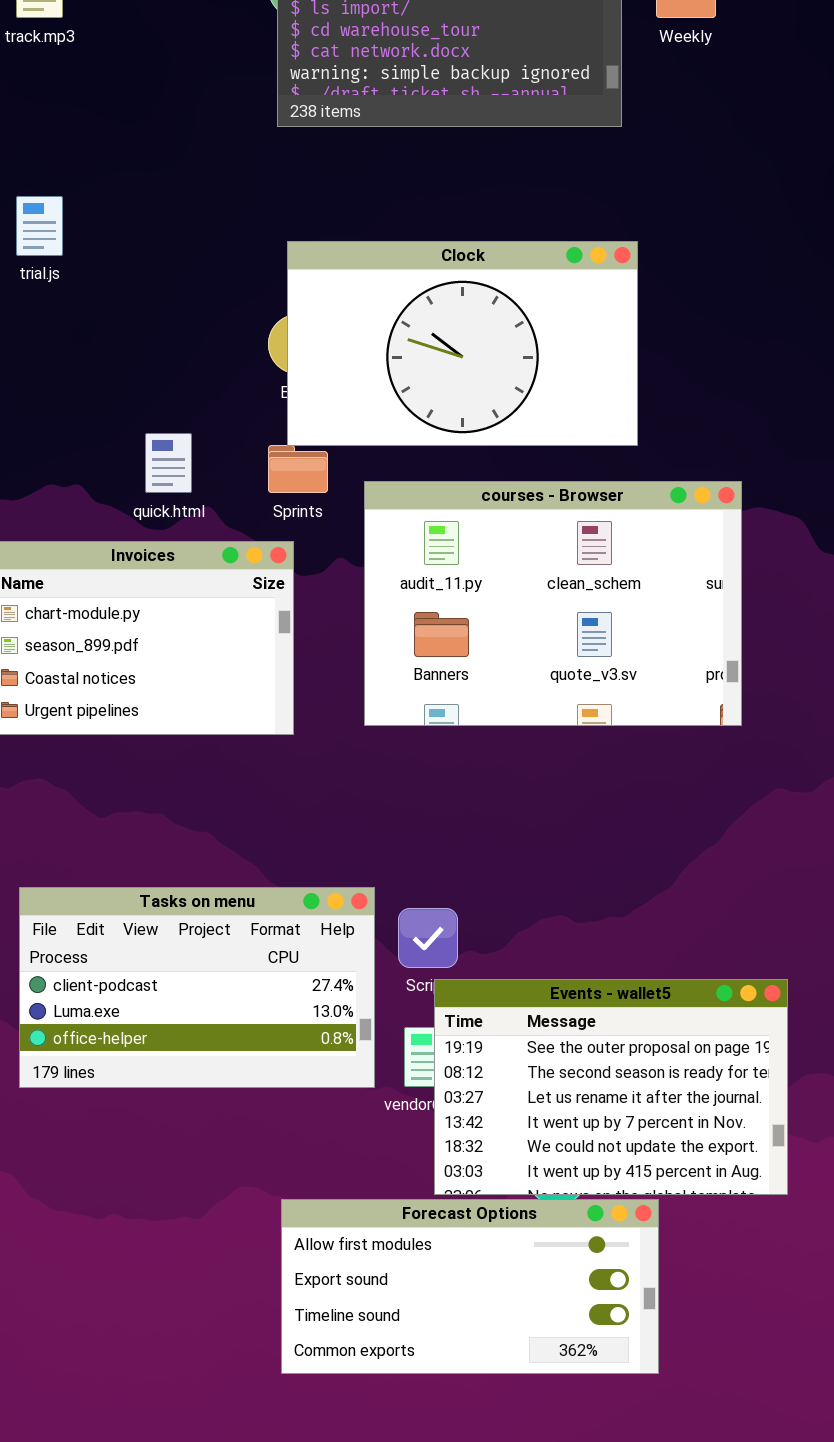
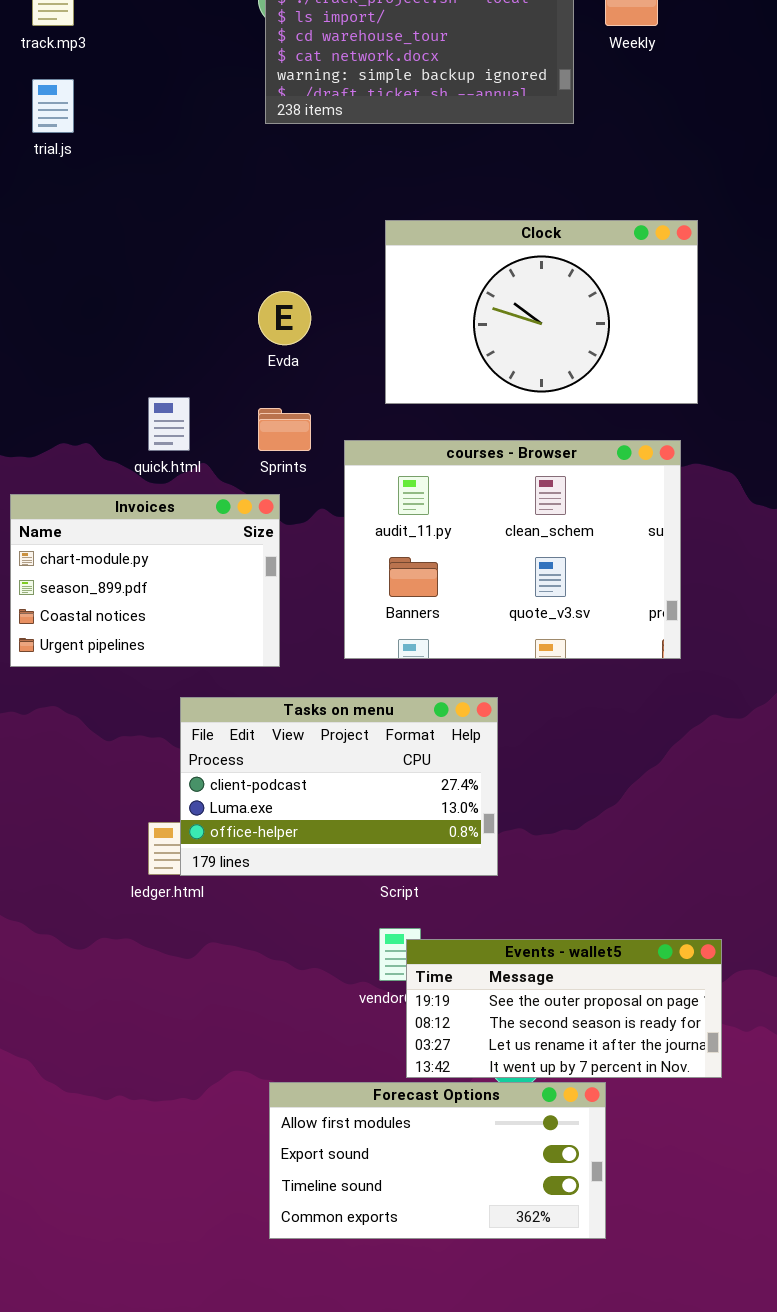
trial.js: [16,196,63,256] -> [32,79,74,133], moved
Clock: [287,241,638,446] -> [385,220,698,404], moved
Tasks on menu: [19,887,375,1088] -> [180,697,498,876], moved
Events - wallet5: [434,979,788,1195] -> [406,939,722,1078], resized

